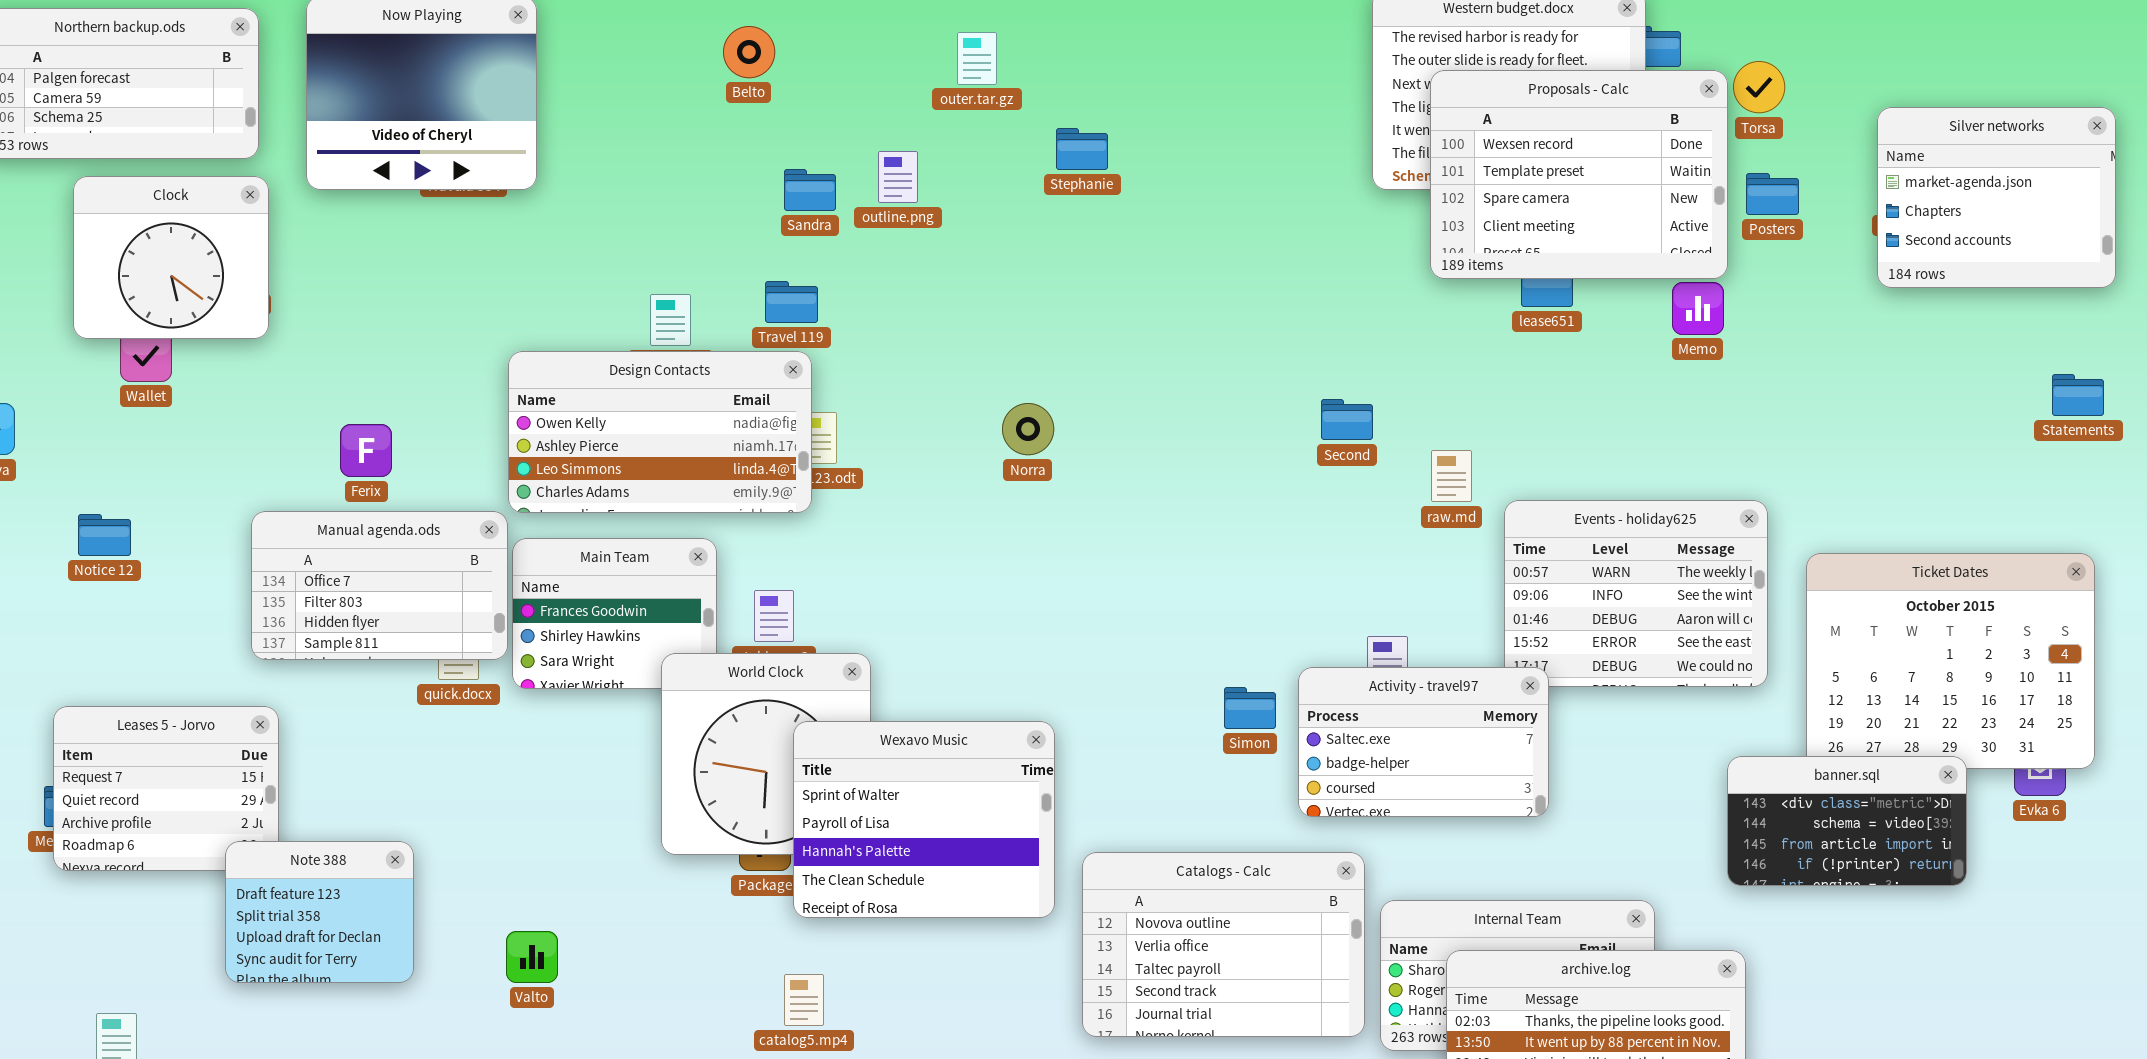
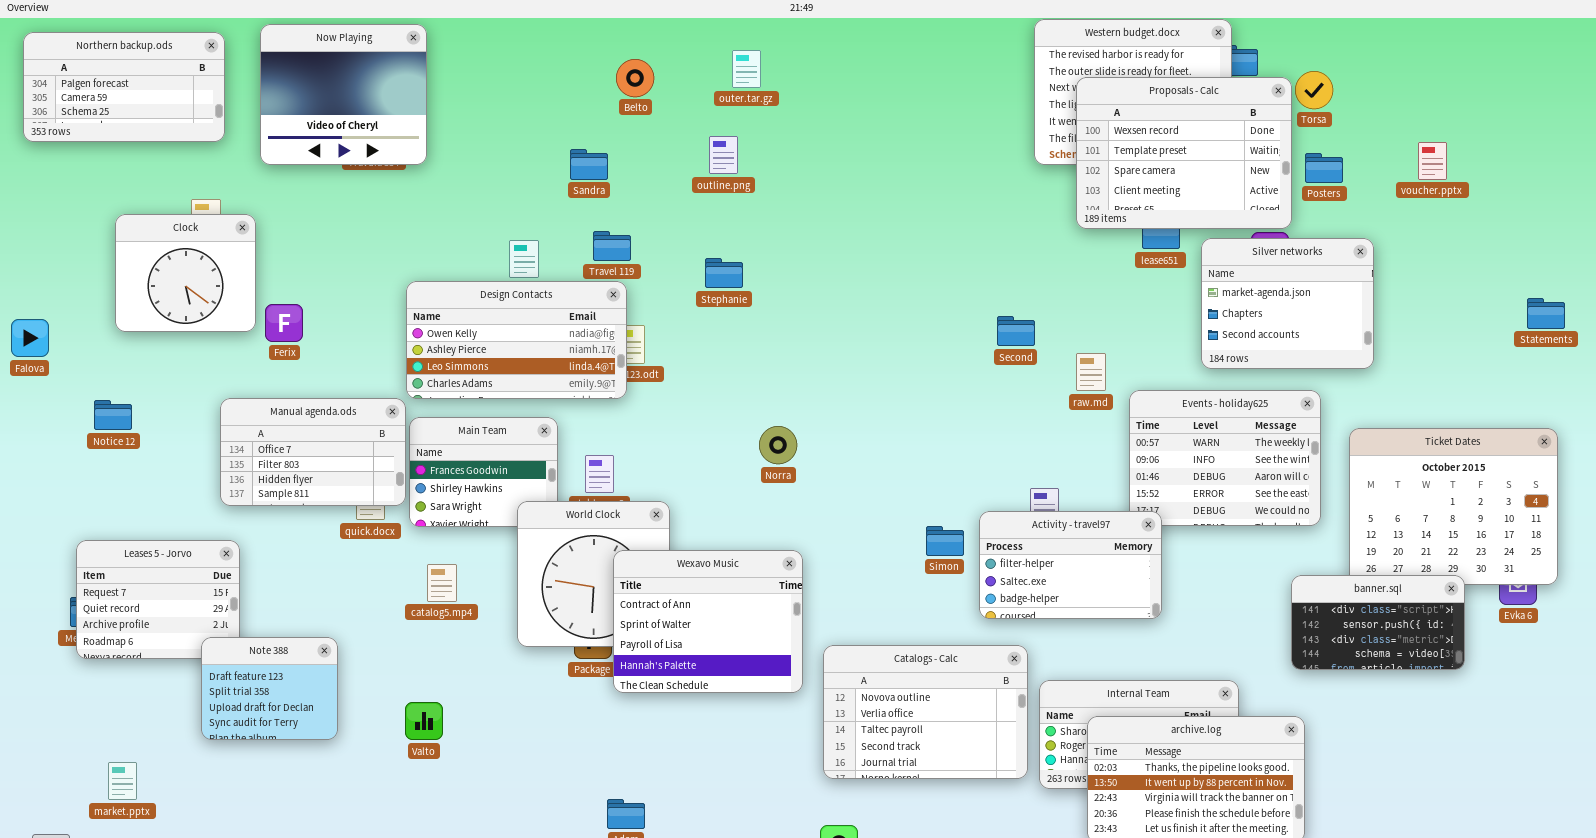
Belto: [723,26,775,78] -> [616,59,654,97], moved
Silver networks: [1877,107,2116,288] -> [1201,238,1374,369], moved
Stephanie: [1056,128,1108,170] -> [705,258,743,288], moved
outline.png: [878,151,918,203] -> [709,136,738,174], moved
Sandra: [784,169,836,211] -> [570,149,608,180], moved
Clock: [73,176,269,339] -> [115,214,256,332], moved
Norra: [1002,403,1054,455] -> [759,426,797,464], moved
Ferix: [340,424,392,477] -> [265,304,303,342], moved
Activity - travel97: [1298,667,1549,817] -> [979,511,1162,619], scrolled up 1 row
Wexavo Music: [793,721,1055,918] -> [613,550,803,693], scrolled up 1 row
banner.sql: [1727,756,1967,886] -> [1291,575,1465,670], scrolled up 2 rows
catalog5.mp4: [784,974,824,1026] -> [427,564,457,602], moved

